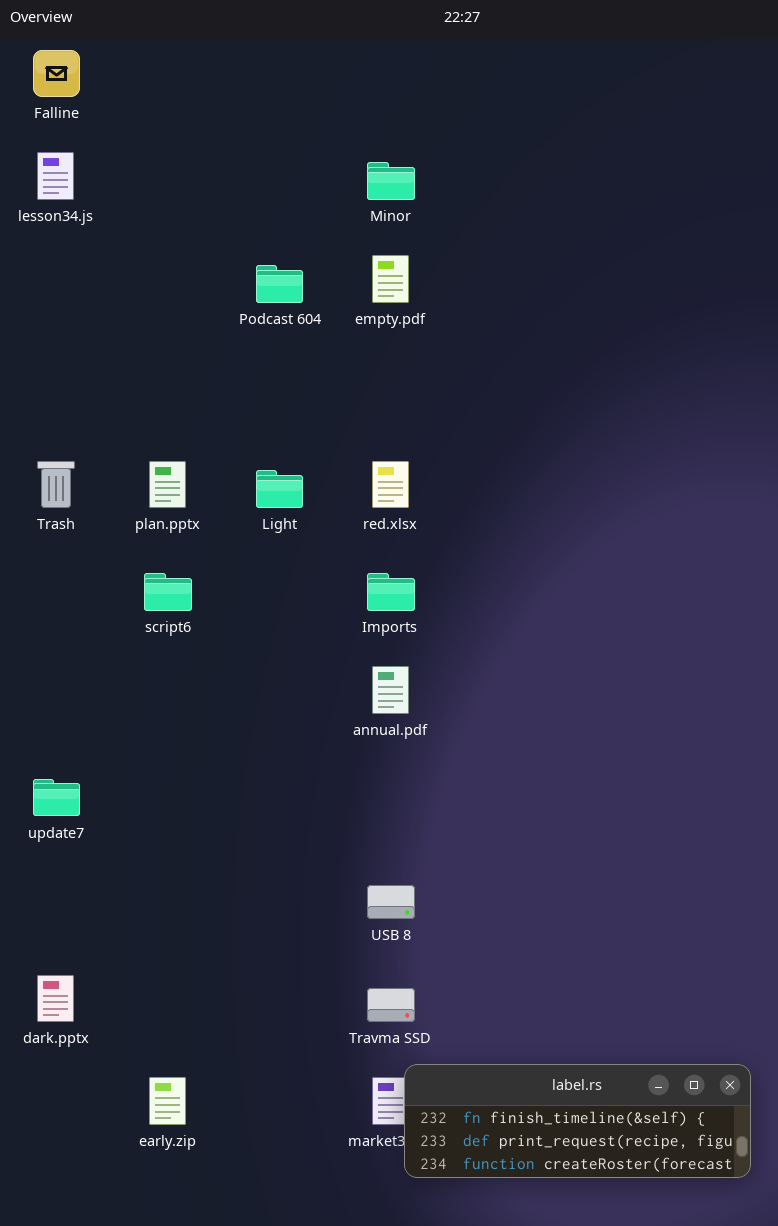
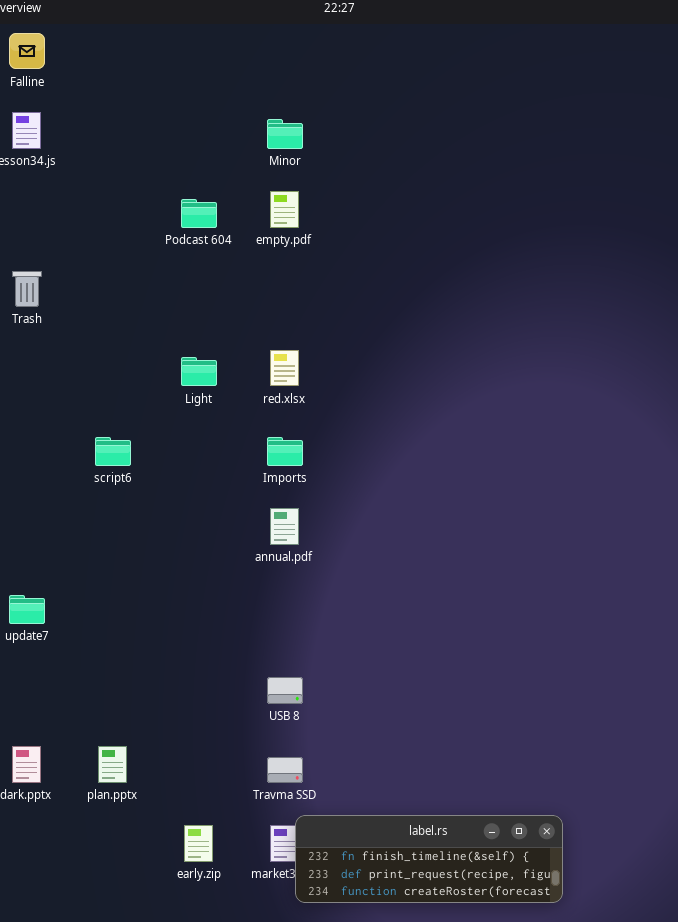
Trash: [37,461,75,508] -> [12,271,42,307], moved
plan.pptx: [149,461,186,508] -> [98,746,127,783], moved
early.zip: [149,1077,186,1125] -> [184,825,213,862], moved

